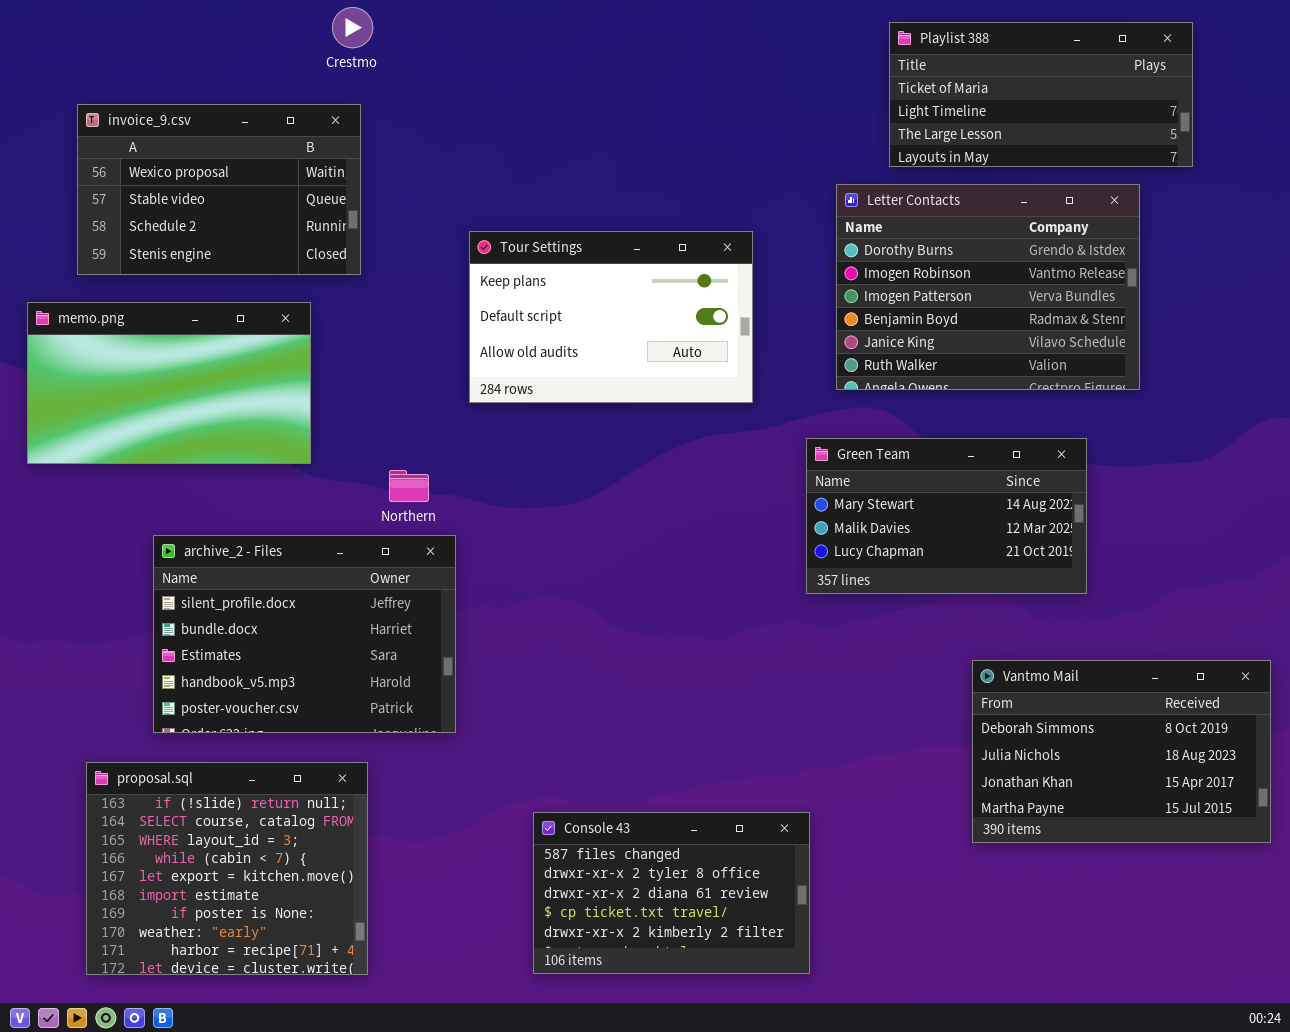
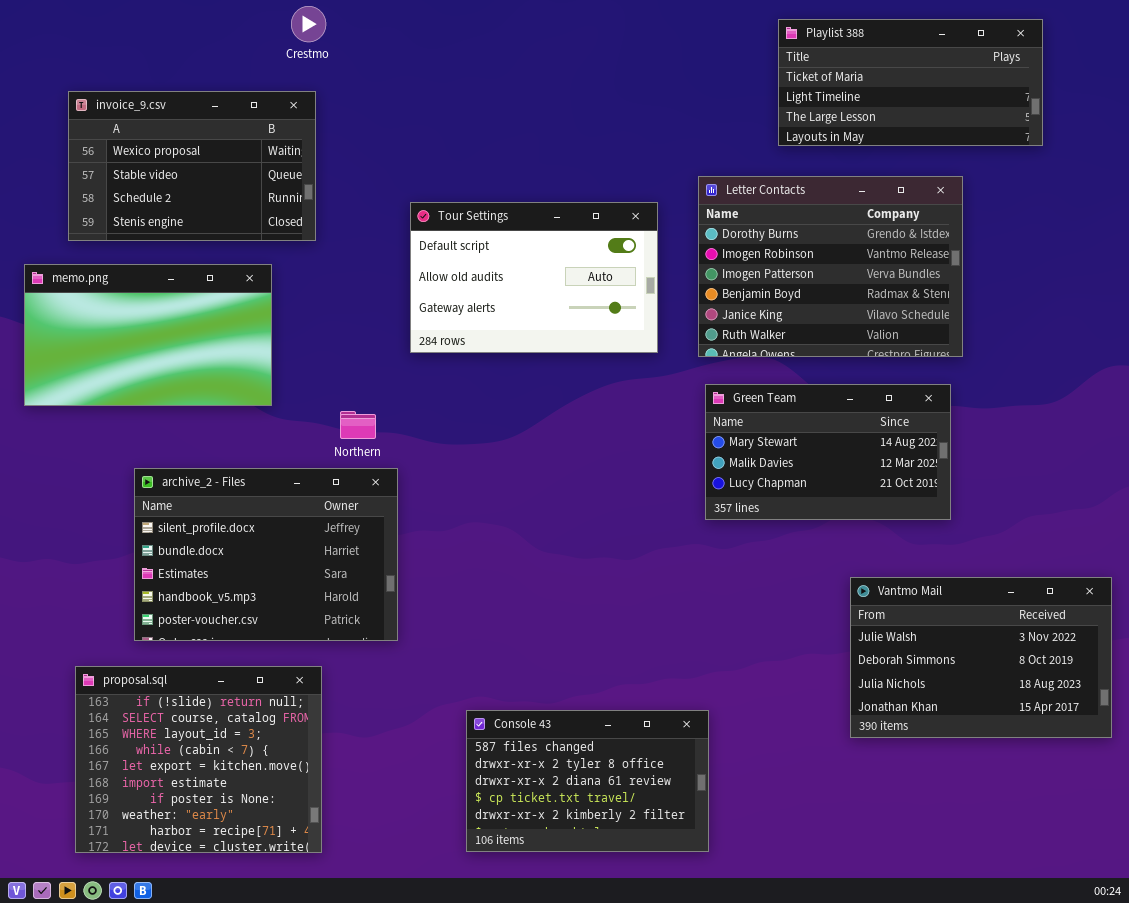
Letter Contacts: [836,184,1140,390] -> [698,176,963,357], moved
Tour Settings: [469,231,753,403] -> [410,202,658,353], scrolled down 1 row
Vantmo Mail: [972,660,1271,843] -> [850,577,1112,738], scrolled up 1 row

